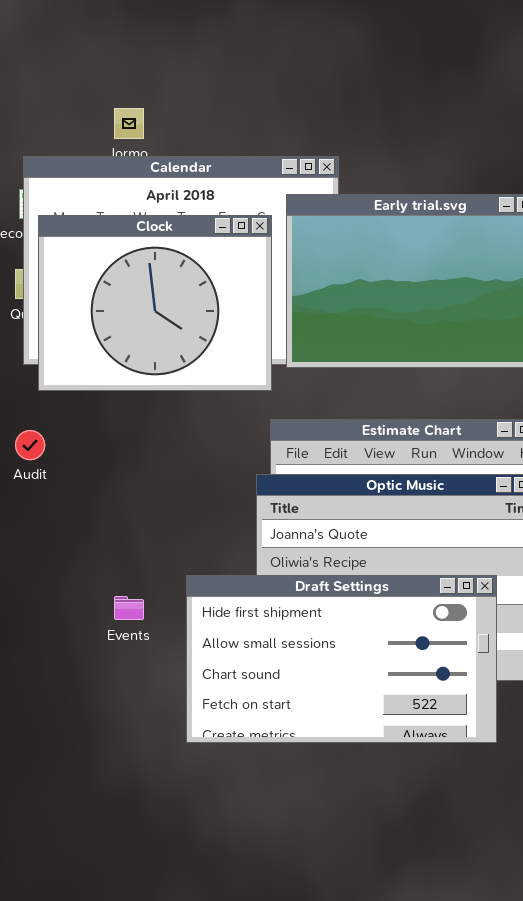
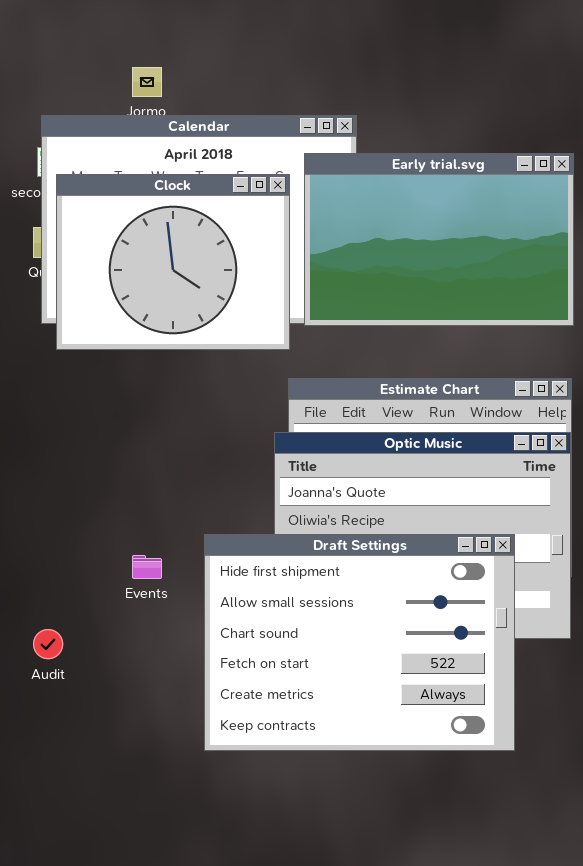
Audit: [15,430,45,460] -> [33,629,63,659], moved
Draft Settings: [186,575,497,743] -> [204,534,515,751], resized

